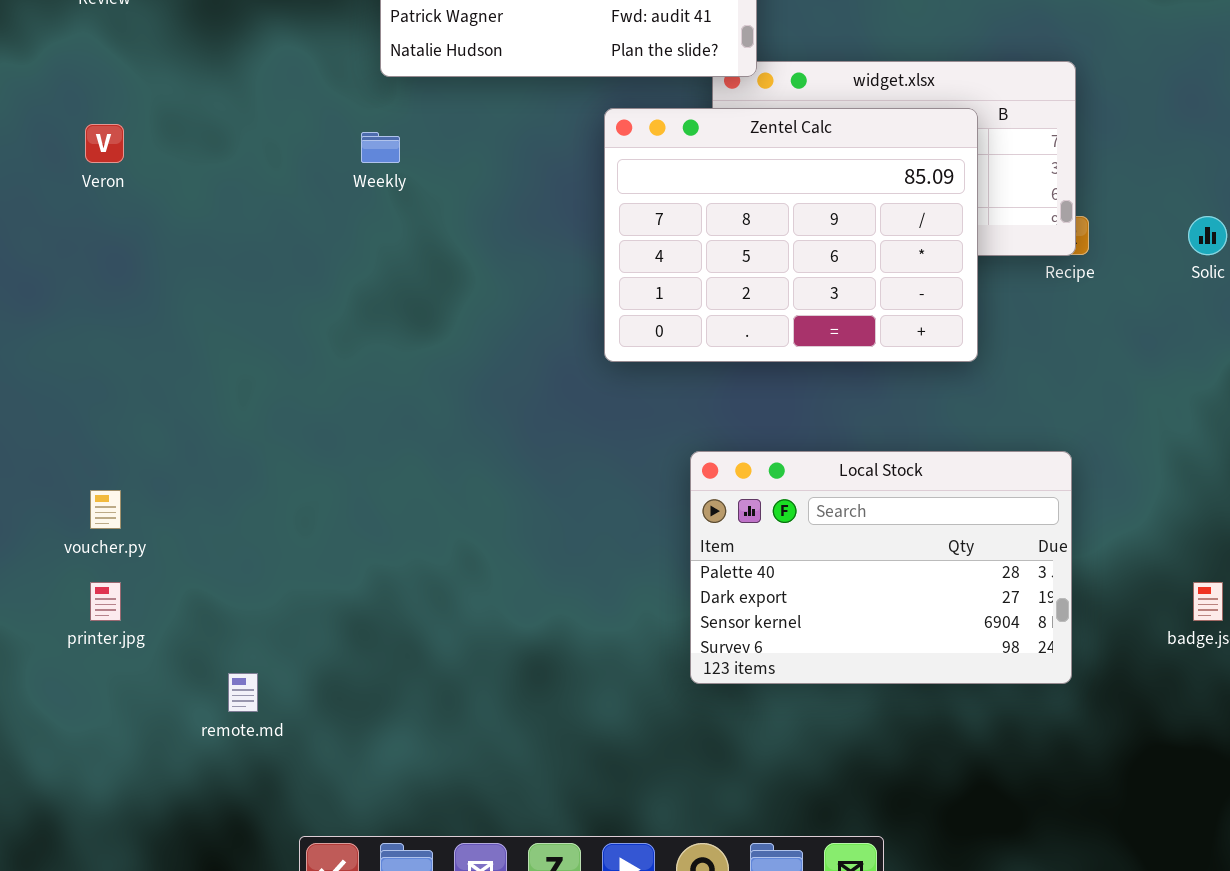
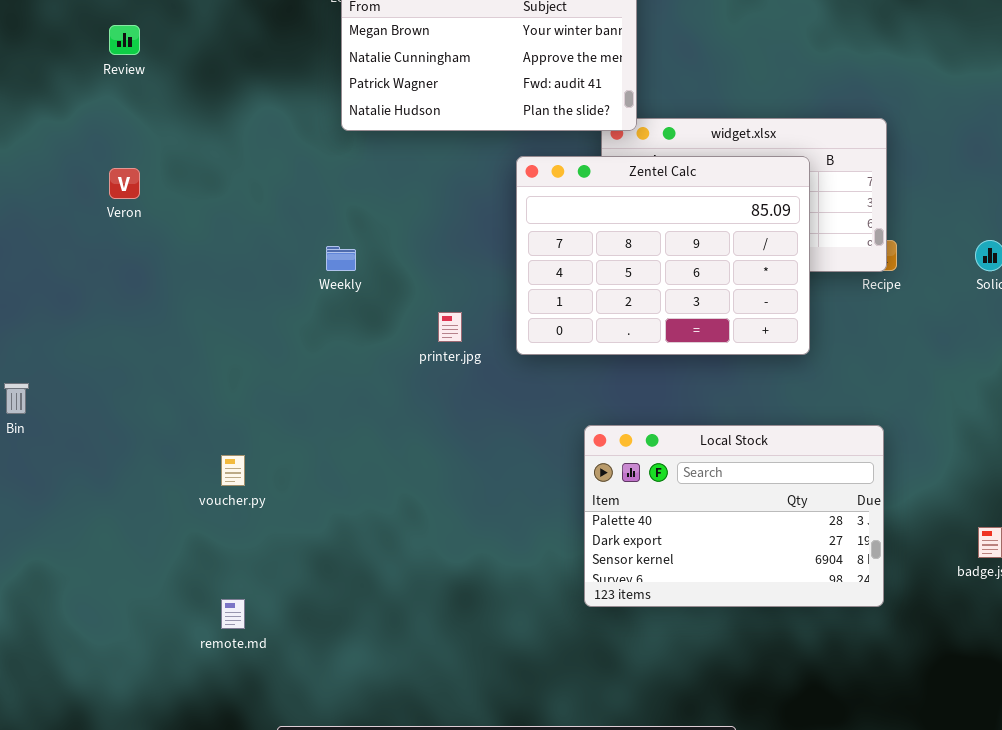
Weekly: [361,132,400,163] -> [326,246,356,271], moved
voucher.py: [90,490,121,529] -> [221,455,245,486], moved
printer.jpg: [90,582,121,621] -> [438,312,462,342], moved

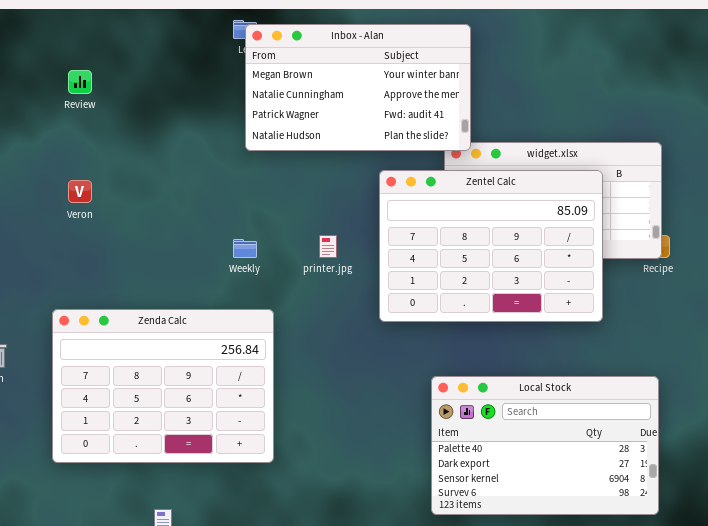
printer.jpg: [438,312,462,342] -> [319,235,337,258], moved
Zenda Calc: none -> [52,309,274,463], opened

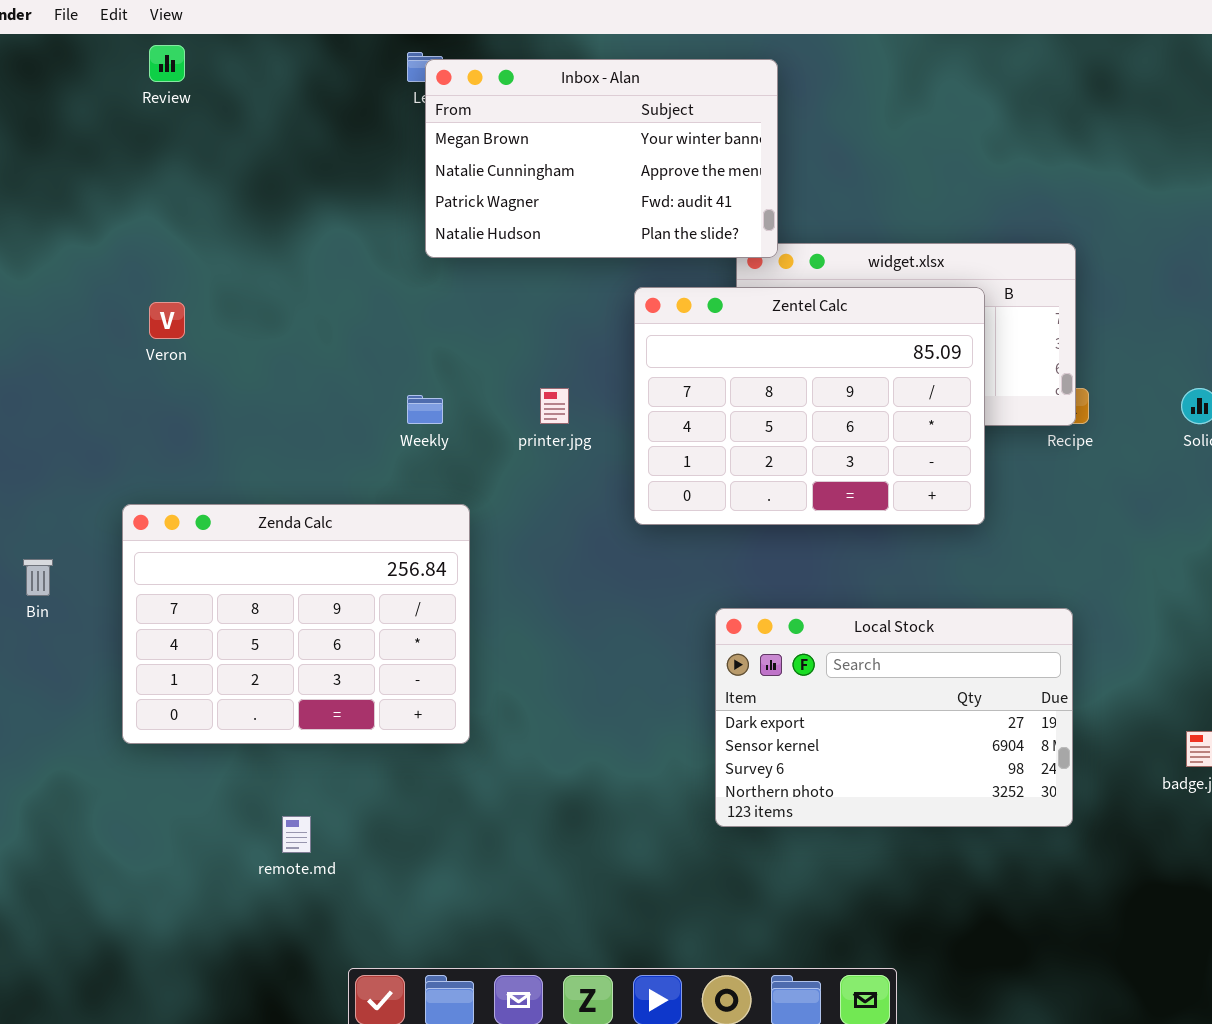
Review: [68,70,92,94] -> [149,45,185,82], moved
Local Stock: [431,376,659,515] -> [715,608,1073,827], scrolled down 1 row

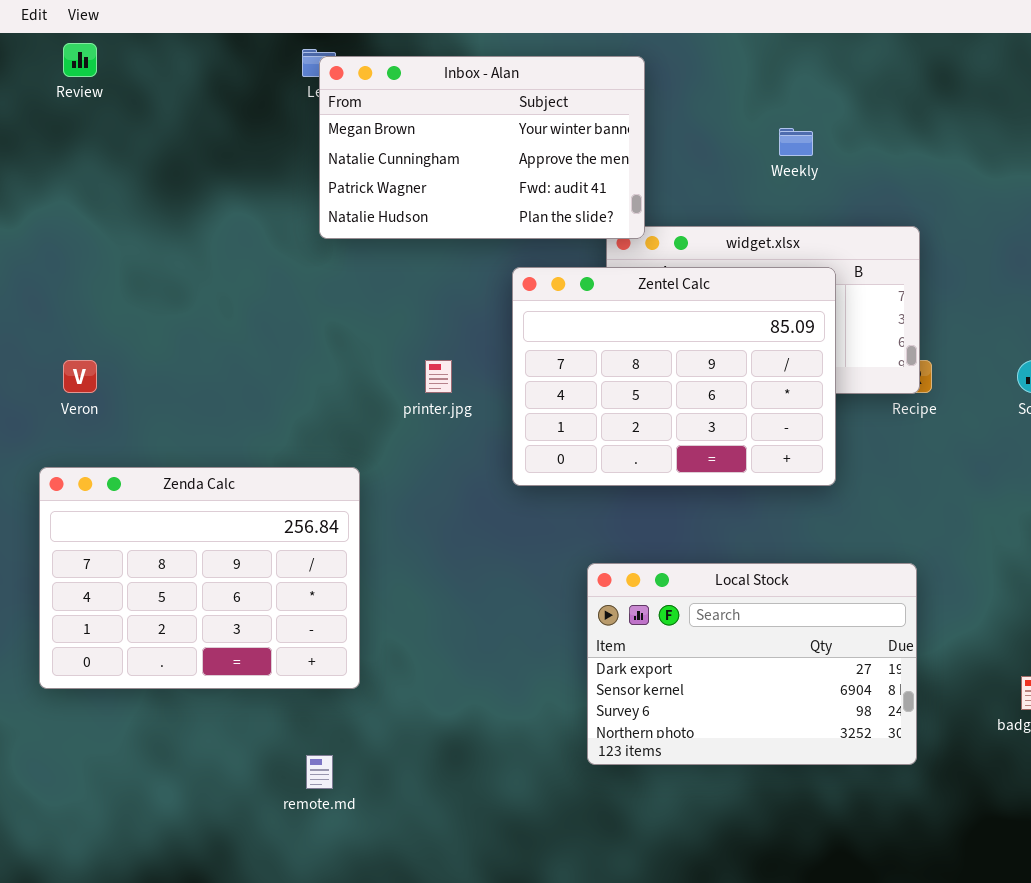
Veron: [149,302,185,339] -> [63,360,97,393], moved
Weekly: [407,395,443,424] -> [779,128,813,156], moved
remote.md: [282,816,311,853] -> [306,755,333,789], moved

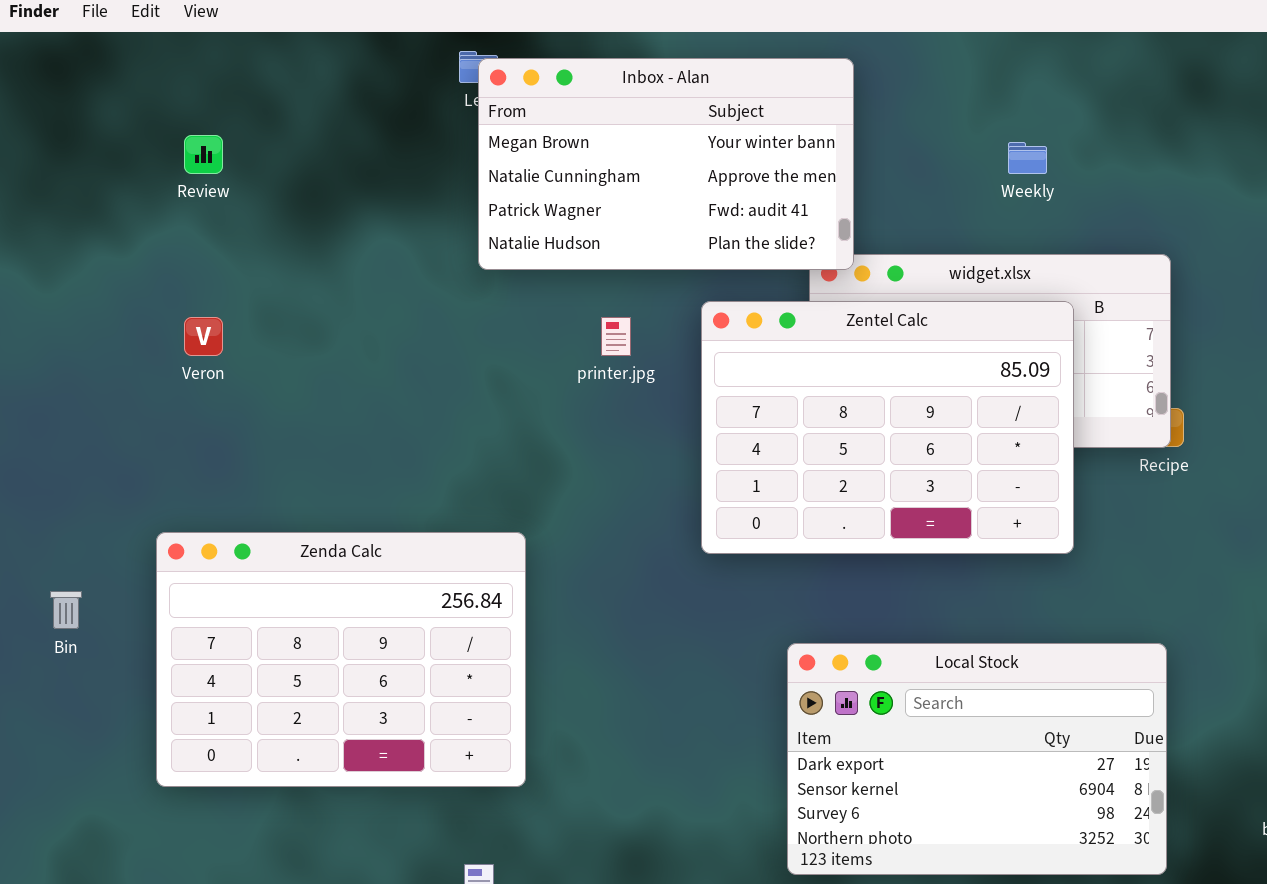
Review: [63,43,97,77] -> [184,135,223,174], moved
Veron: [63,360,97,393] -> [184,317,223,356], moved
printer.jpg: [425,360,452,393] -> [601,317,631,356], moved

